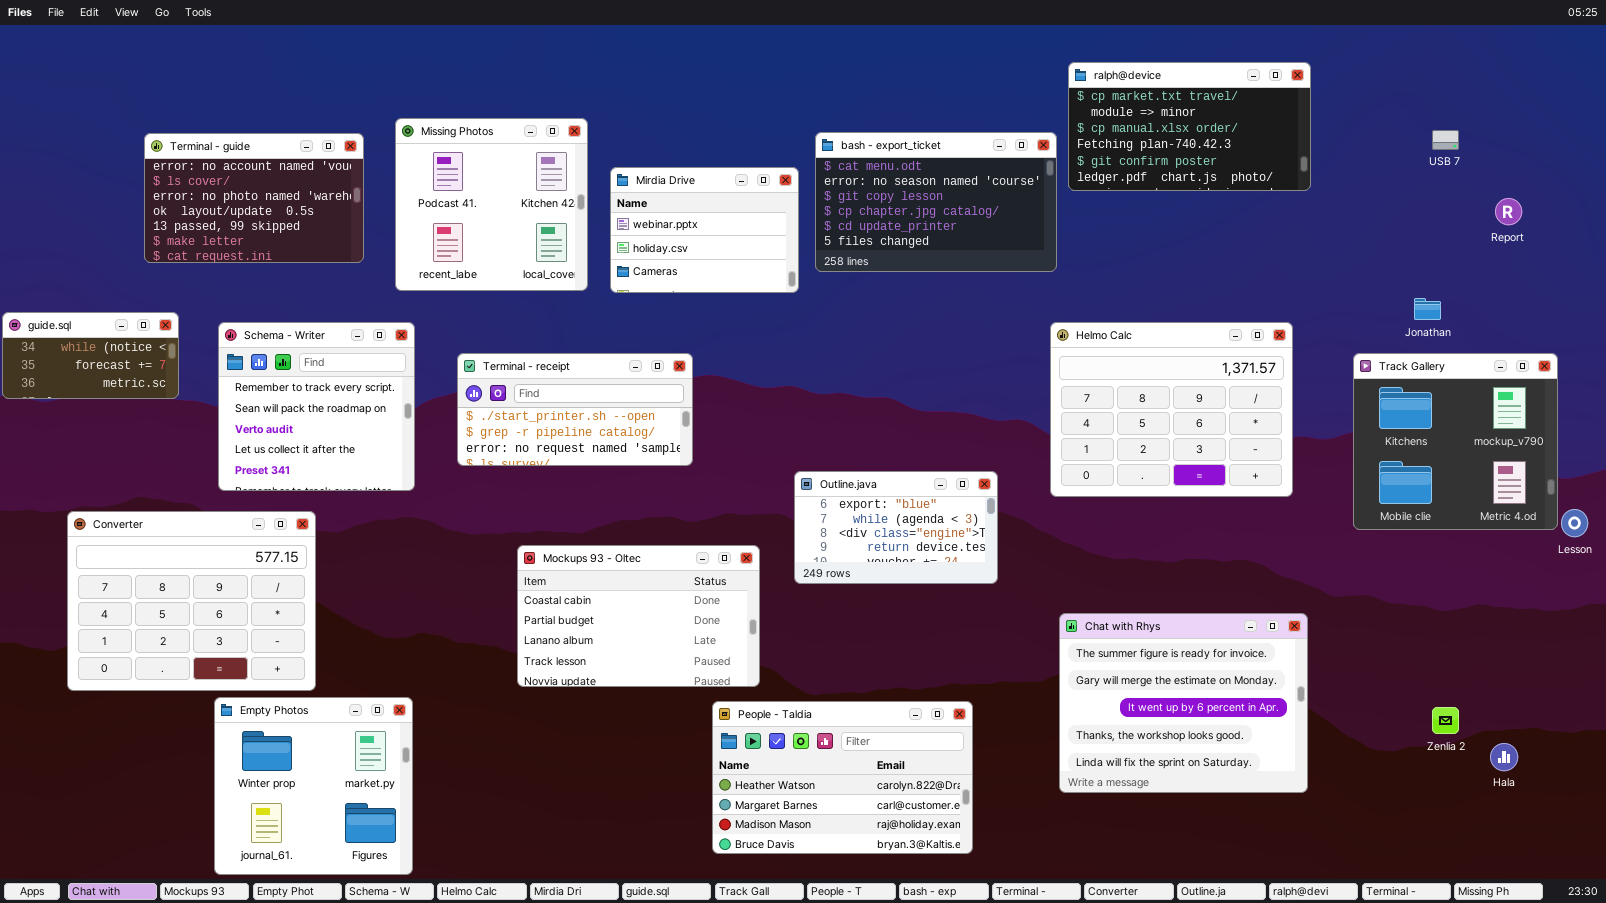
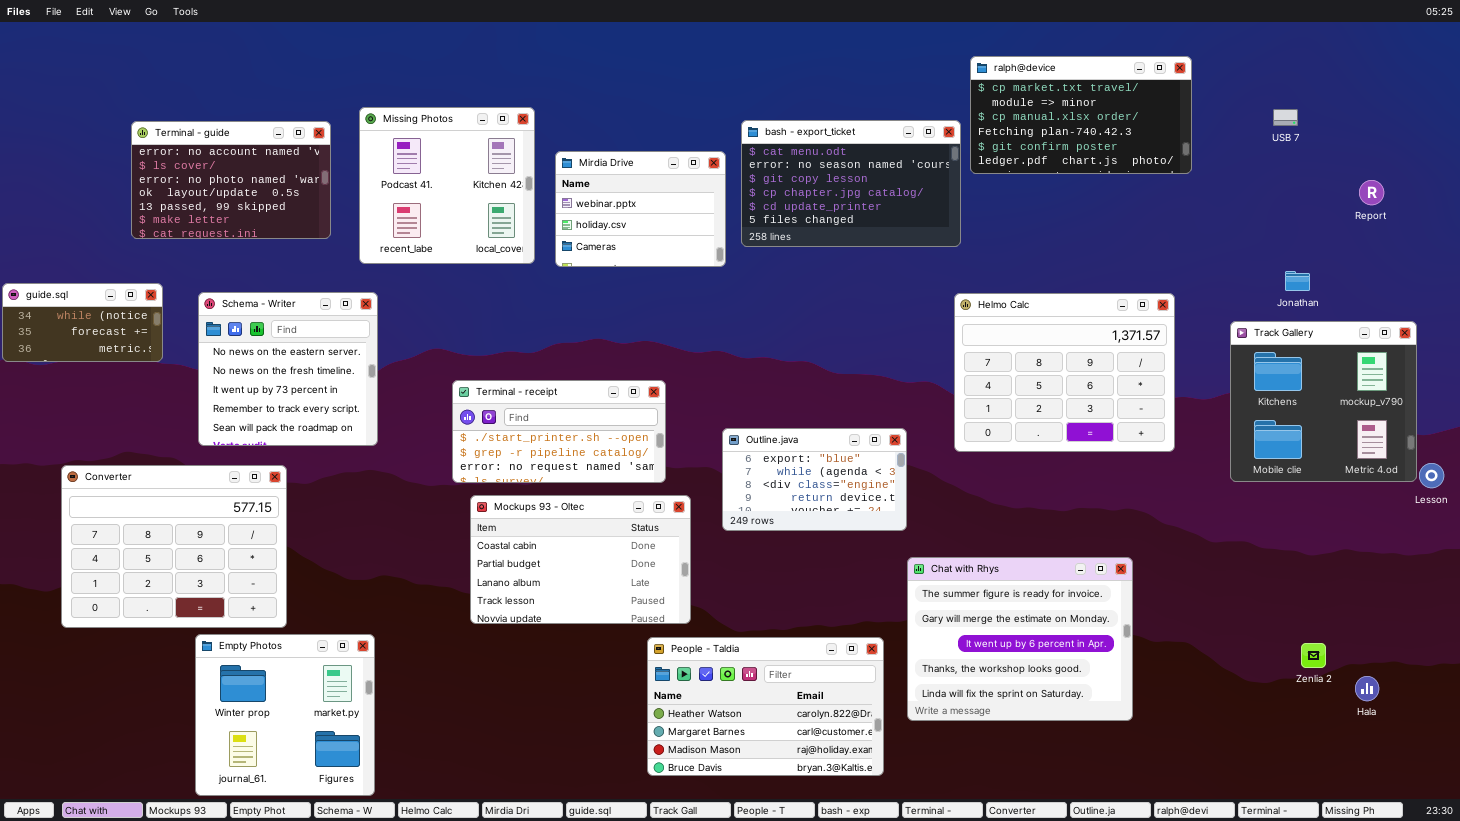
USB 7: [1432,130,1459,150] -> [1273,109,1298,126], moved
Schema - Writer: [218,322,415,491] -> [198,292,378,446], scrolled up 3 rows
Terminal - receipt: [457,353,693,466] -> [452,380,666,483], moved
Chat with Rhys: [1059,613,1308,793] -> [907,557,1133,721], moved

